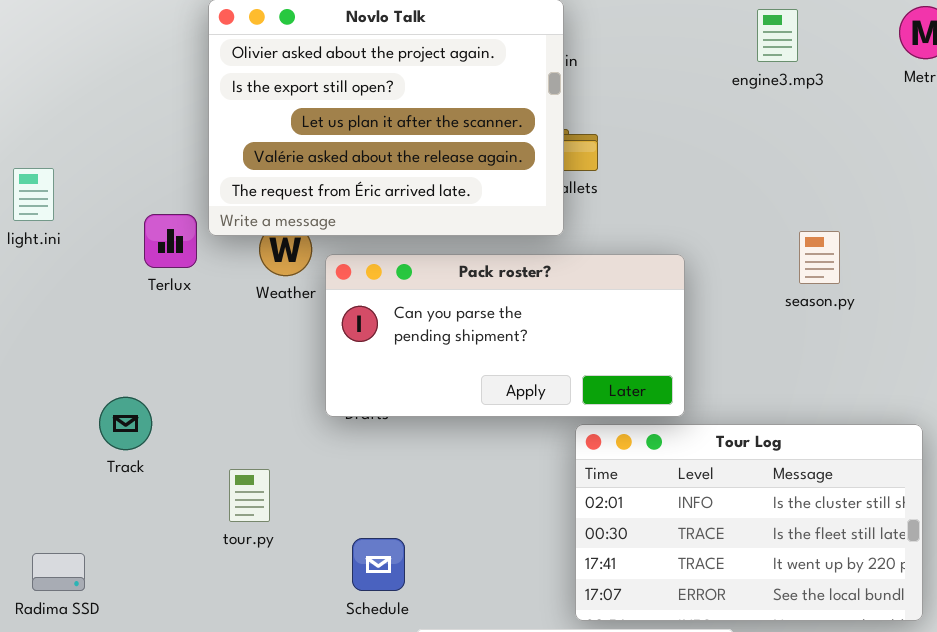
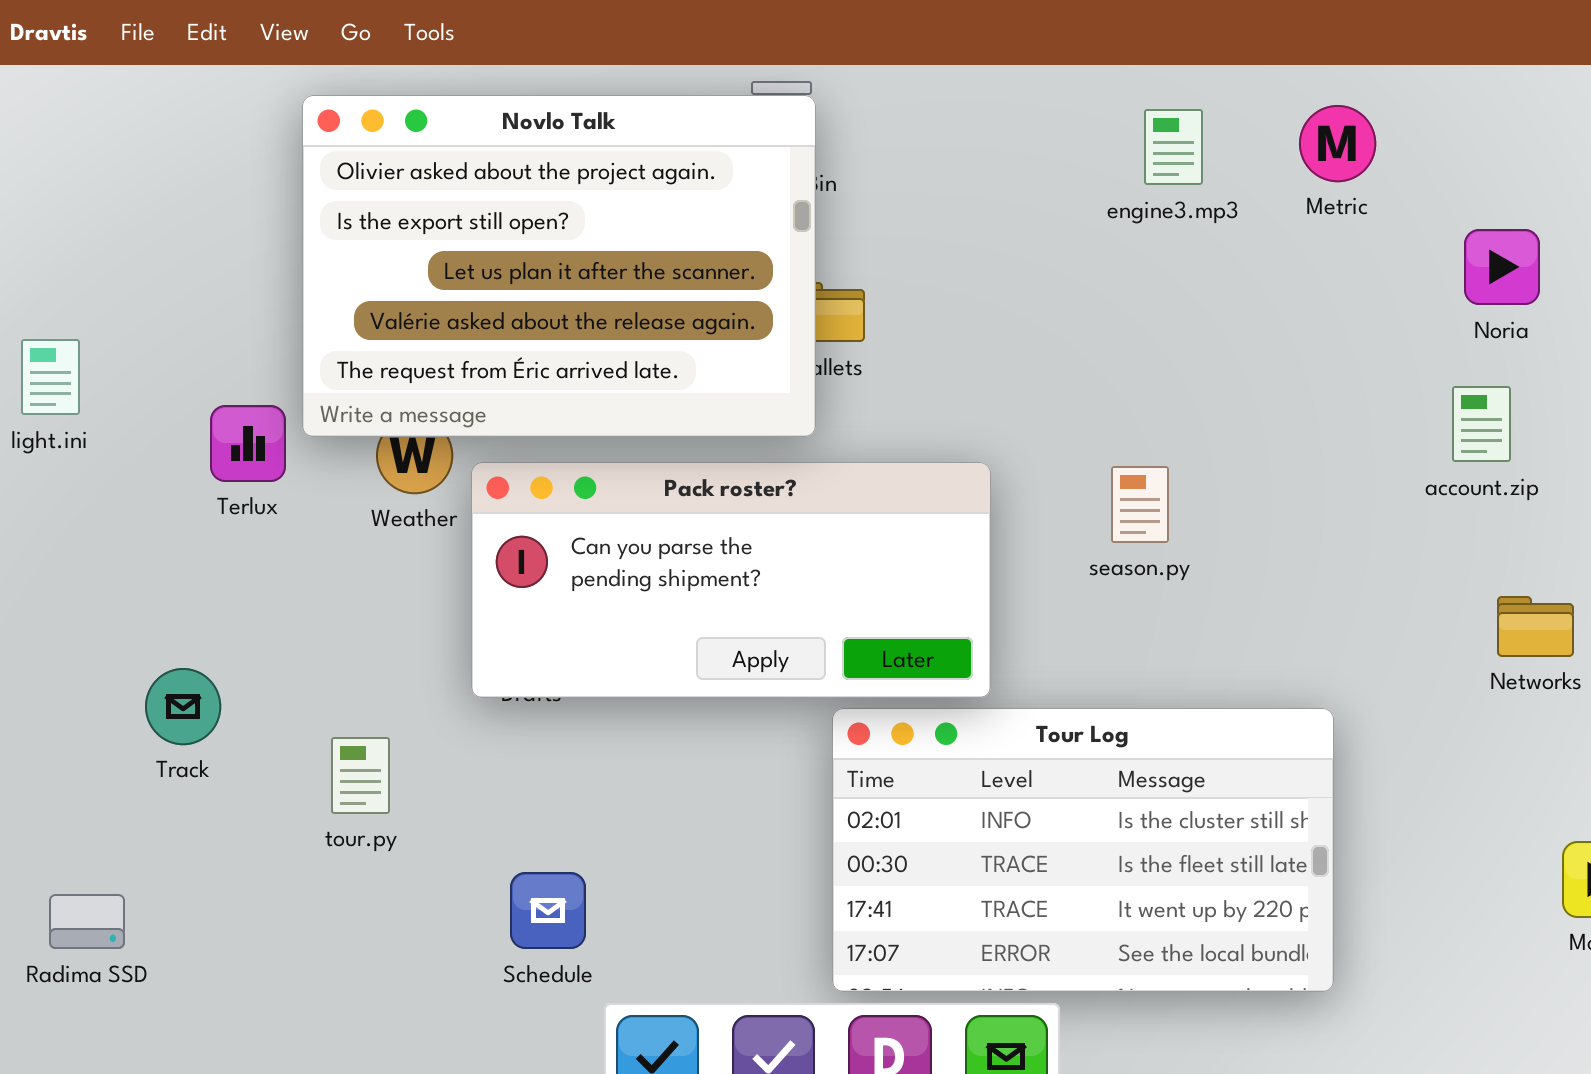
engine3.mp3: [757,9,798,62] -> [1144,109,1203,185], moved
season.py: [799,231,840,284] -> [1111,466,1169,543], moved
tour.py: [229,469,270,522] -> [331,737,390,814], moved

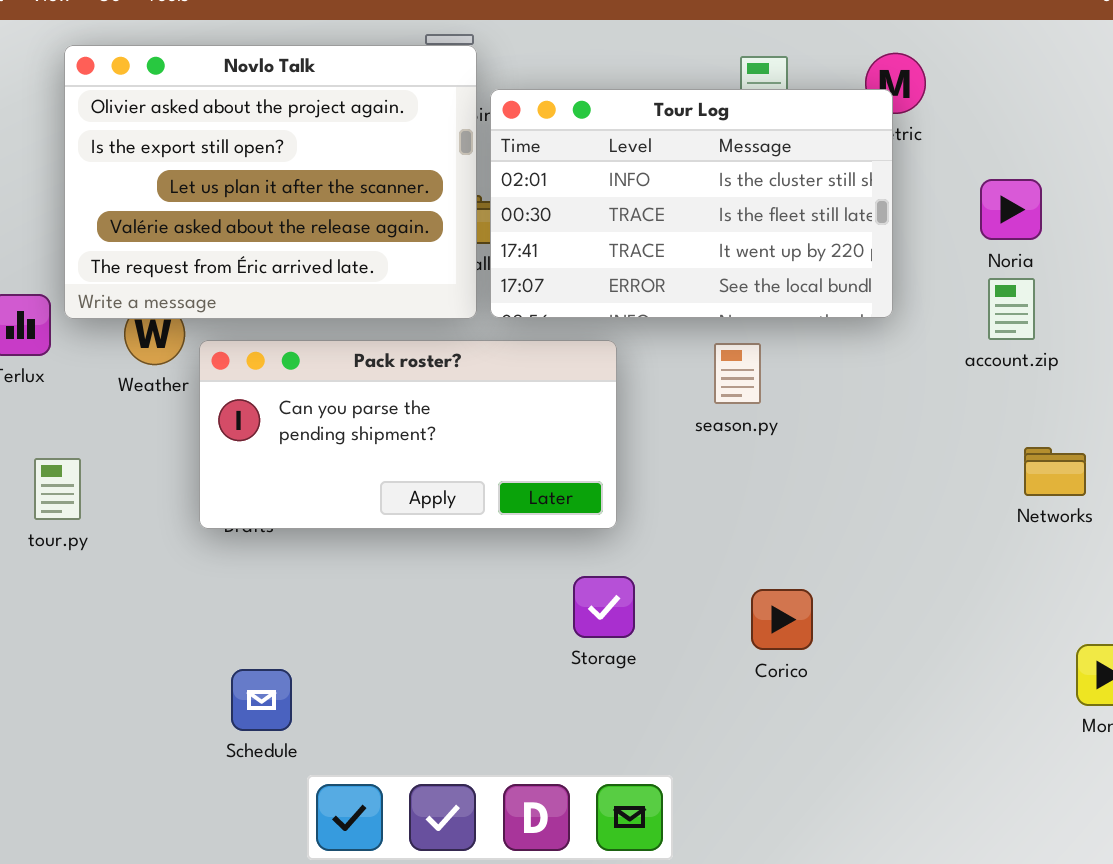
Noria: [1464,229,1540,305] -> [980,179,1042,240], moved
Tour Log: [832,708,1334,992] -> [490,89,893,318], moved
tour.py: [331,737,390,814] -> [34,458,81,520], moved

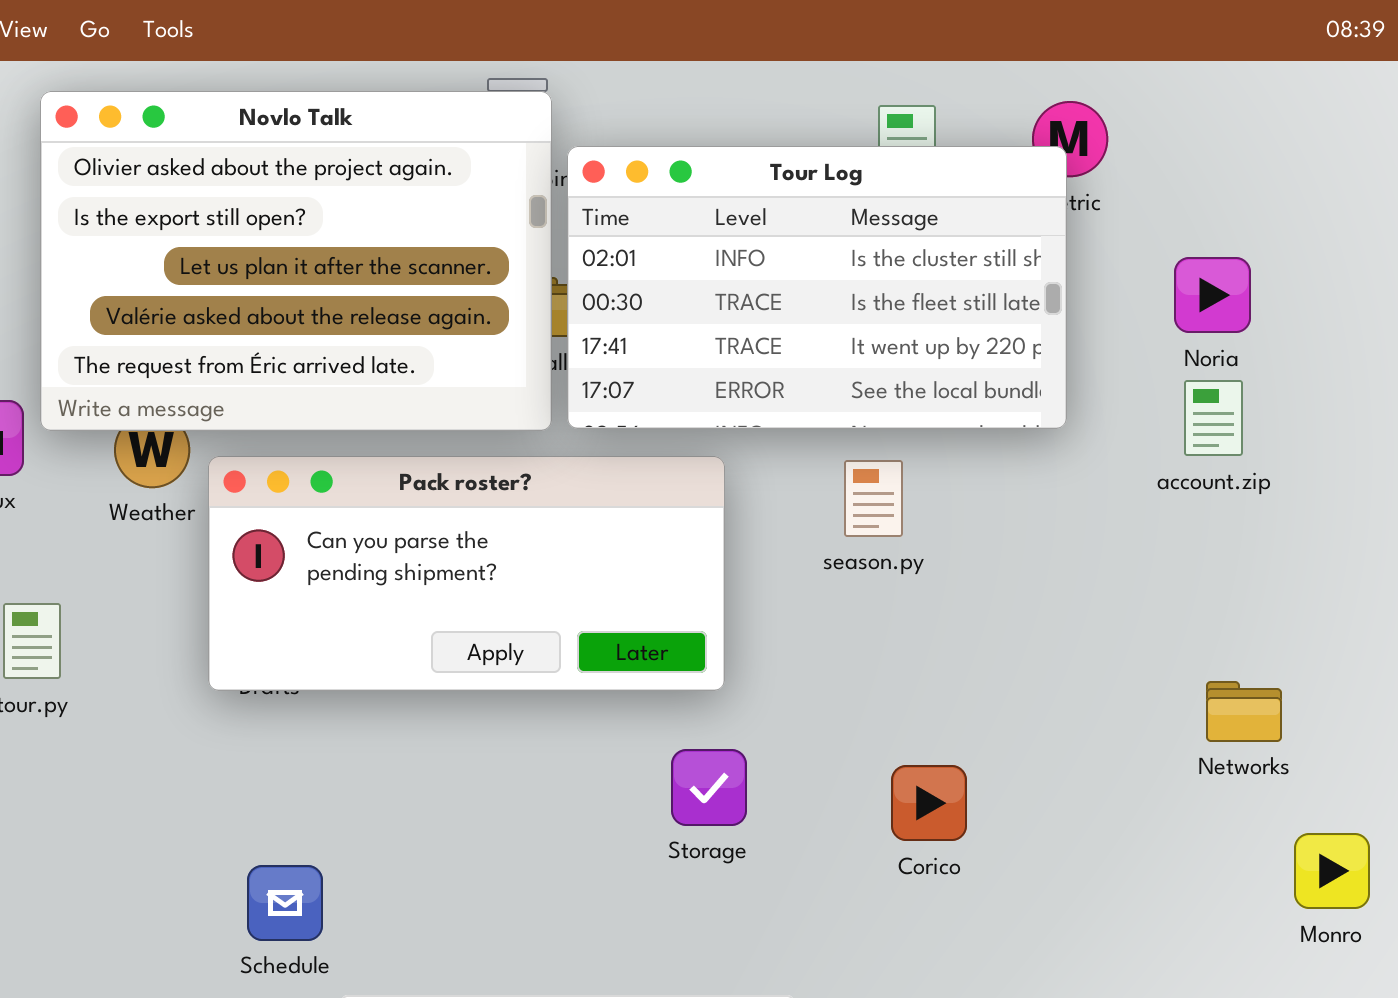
Networks: [1024,447,1086,496] -> [1206,681,1282,742], moved

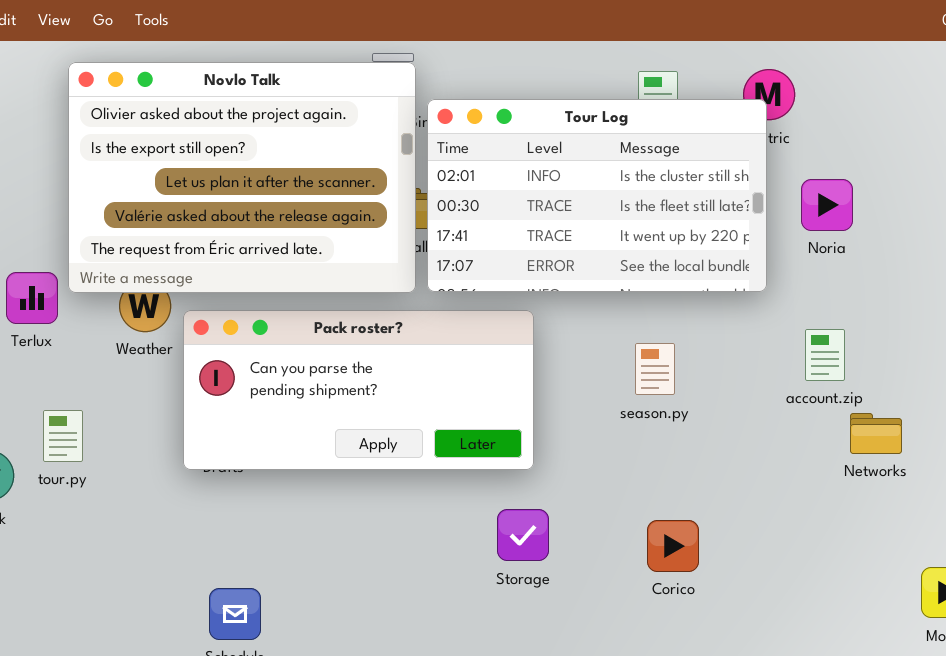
Noria: [1174,257,1251,333] -> [801,179,853,231], moved
account.zip: [1184,380,1243,456] -> [805,329,845,381], moved
season.py: [844,460,903,537] -> [635,343,675,395], moved
Networks: [1206,681,1282,742] -> [850,413,902,454], moved

